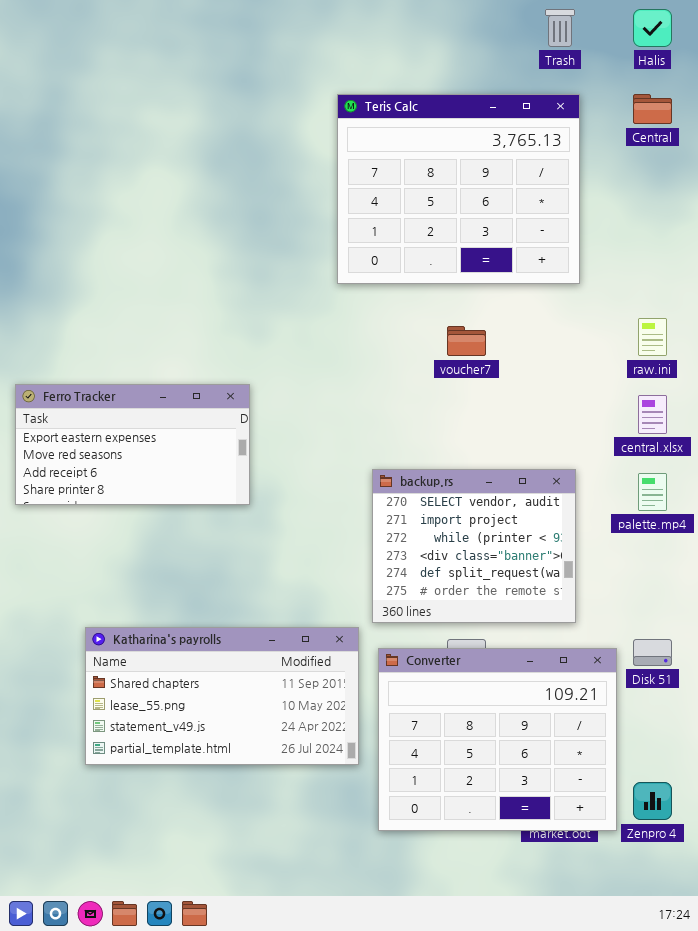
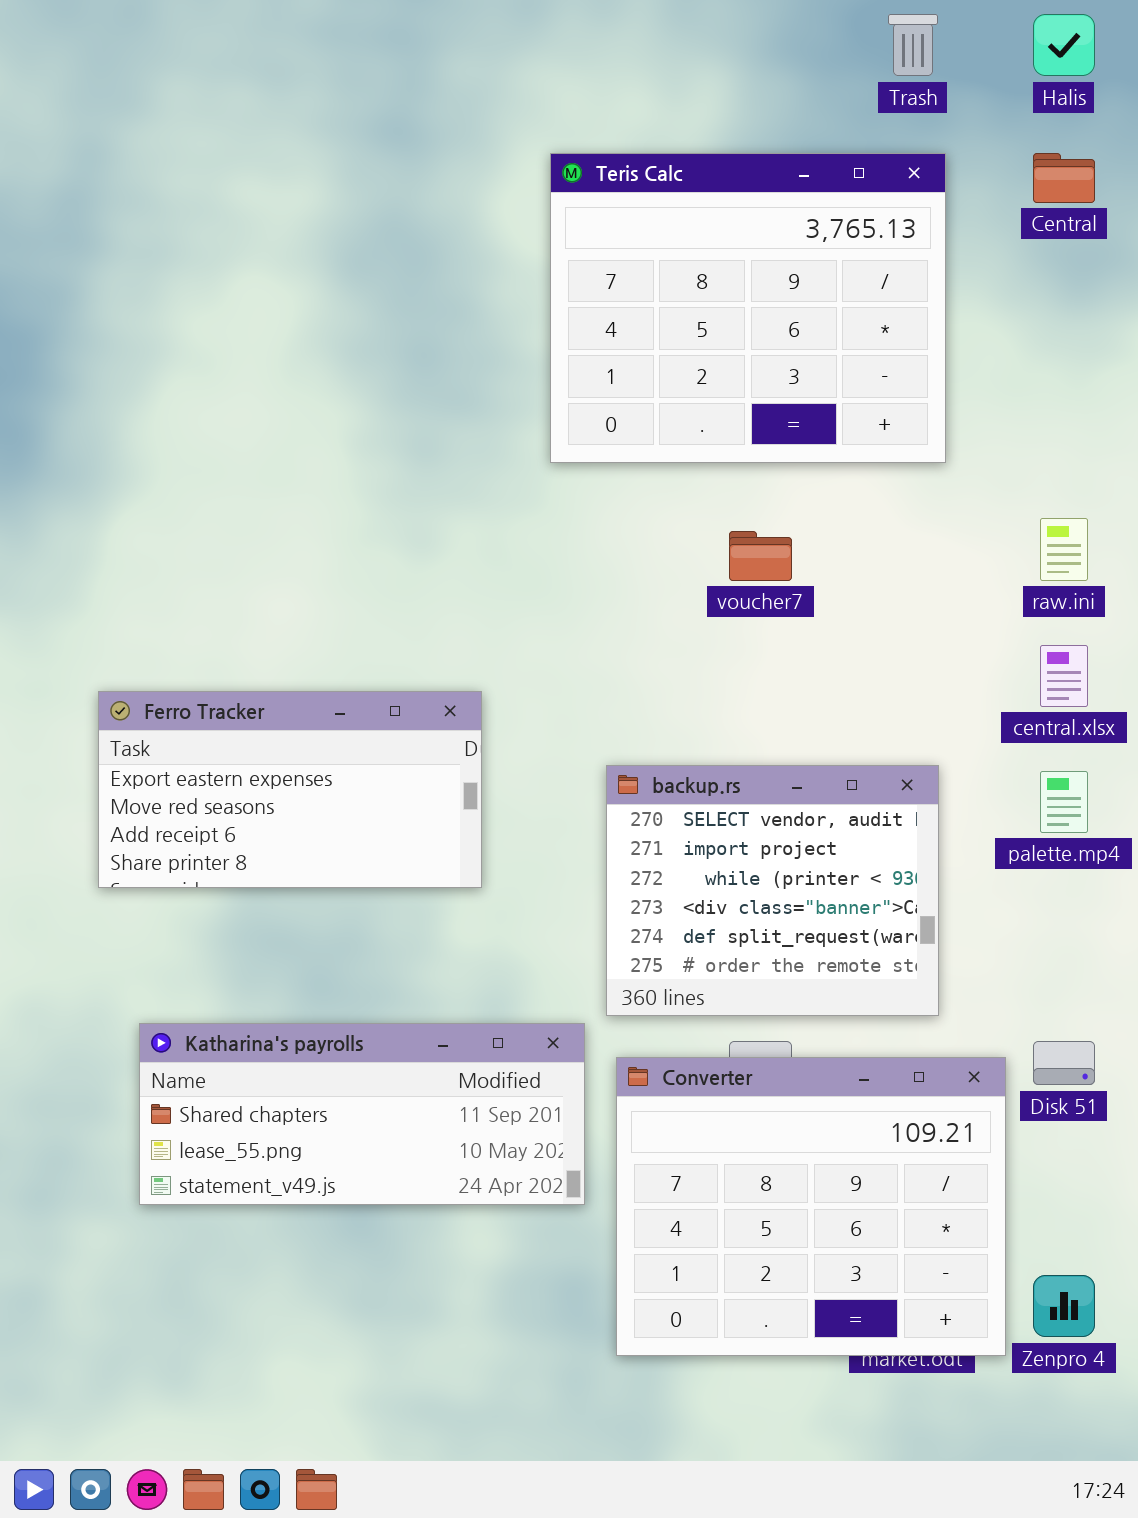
Ferro Tracker: [15,384,250,505] -> [98,691,482,888], moved
Katharina's payrolls: [85,627,359,765] -> [139,1023,585,1205], resized

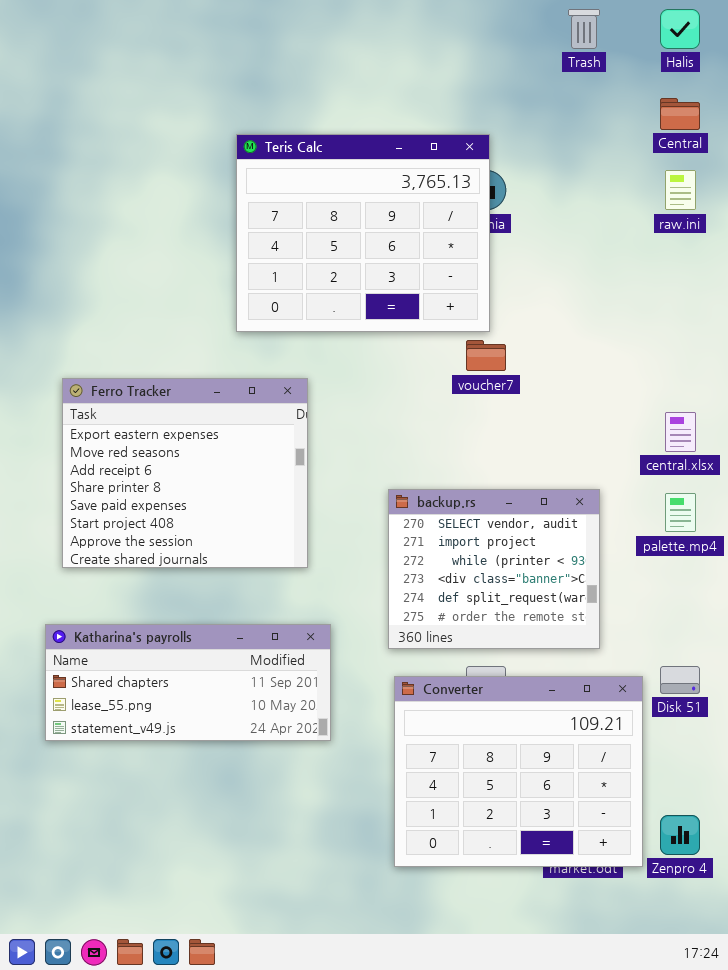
Teris Calc: [550,153,946,463] -> [236,134,490,332], moved
raw.ini: [1040,518,1088,581] -> [665,170,696,210], moved
Ferro Tracker: [98,691,482,888] -> [62,378,308,568], resized
Katharina's payrolls: [139,1023,585,1205] -> [45,624,331,741], moved

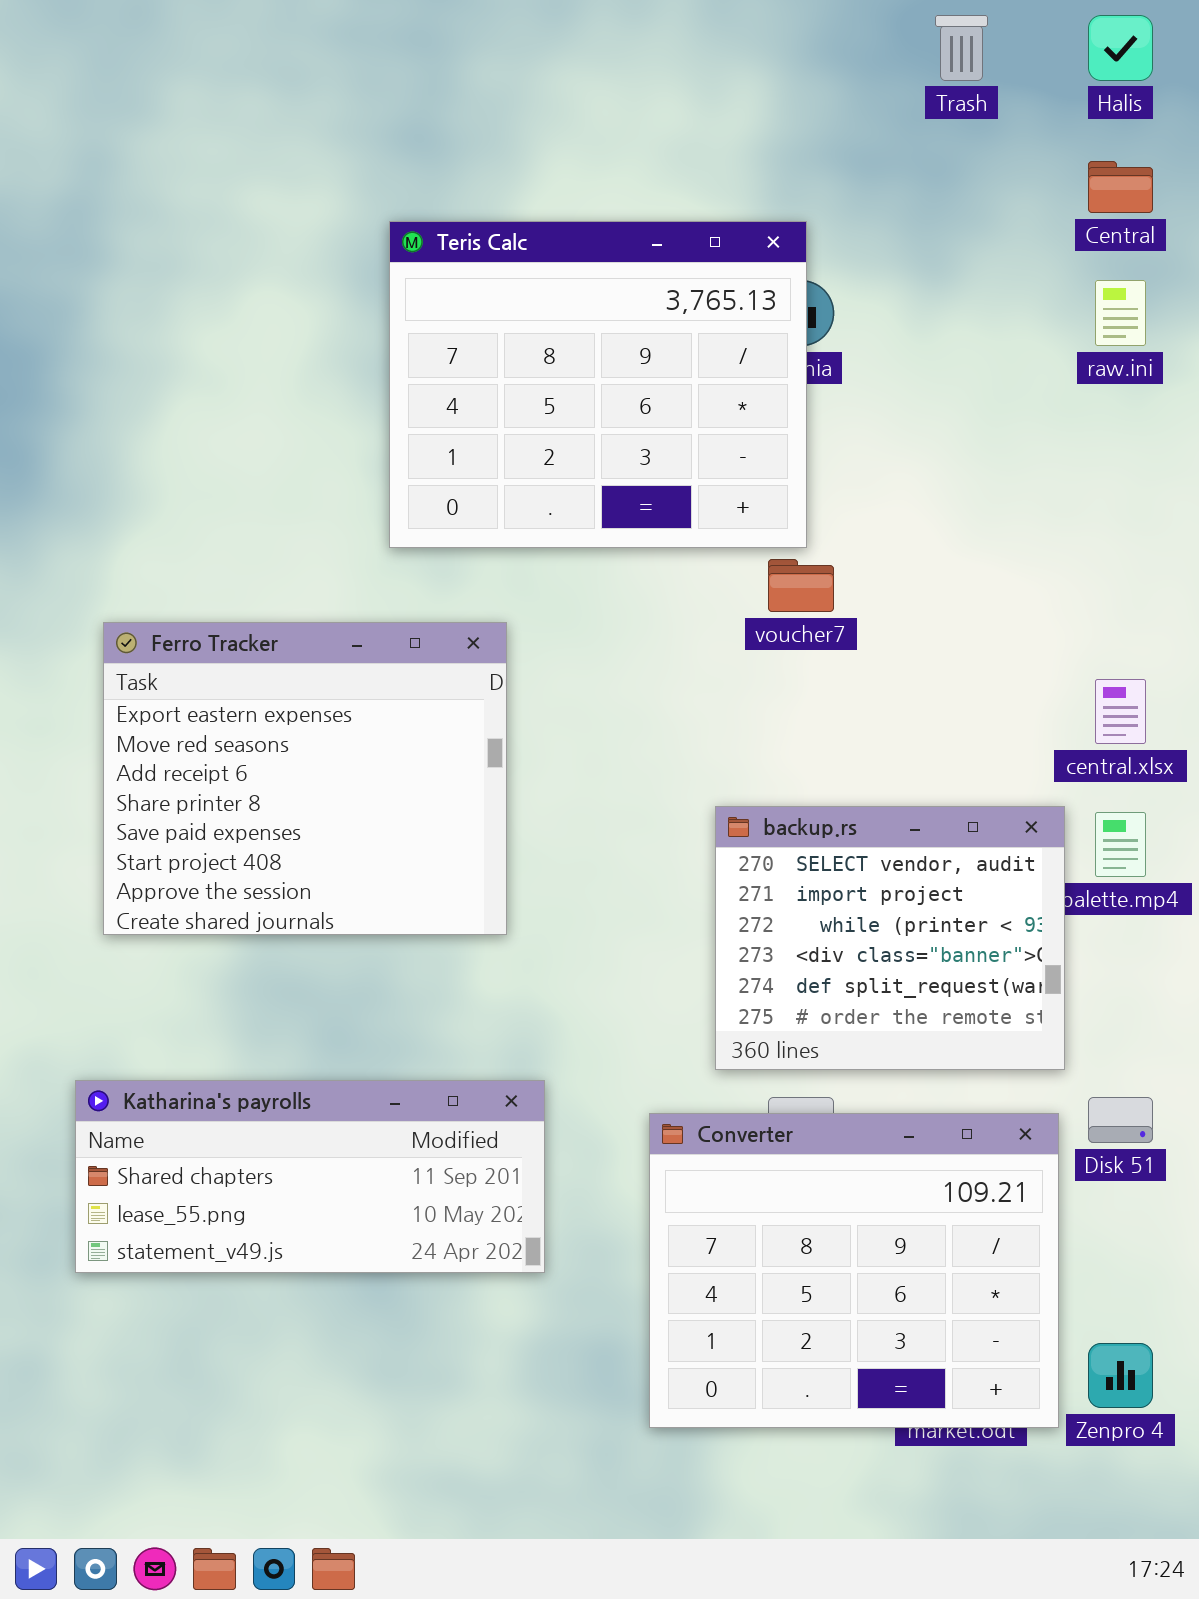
backup.rs: [388,489,600,649] -> [715,806,1065,1070], moved
Katharina's payrolls: [45,624,331,741] -> [75,1080,545,1273], moved

